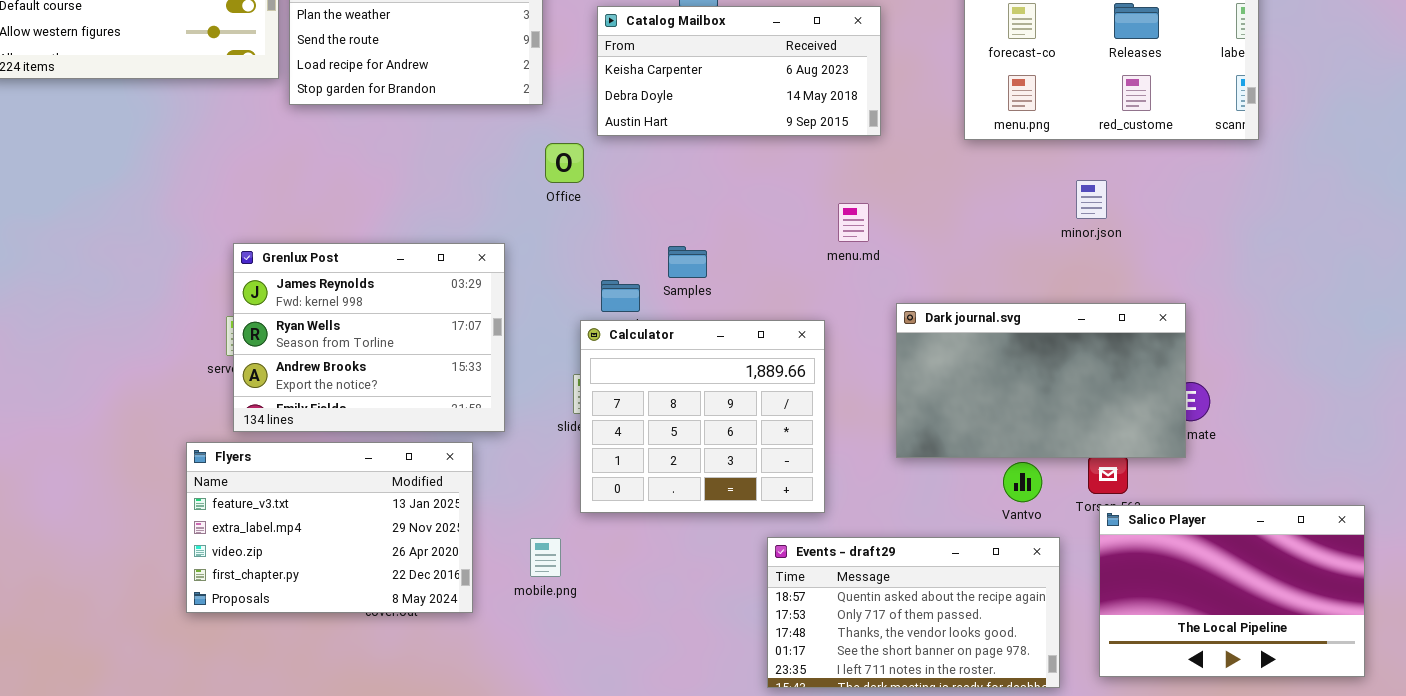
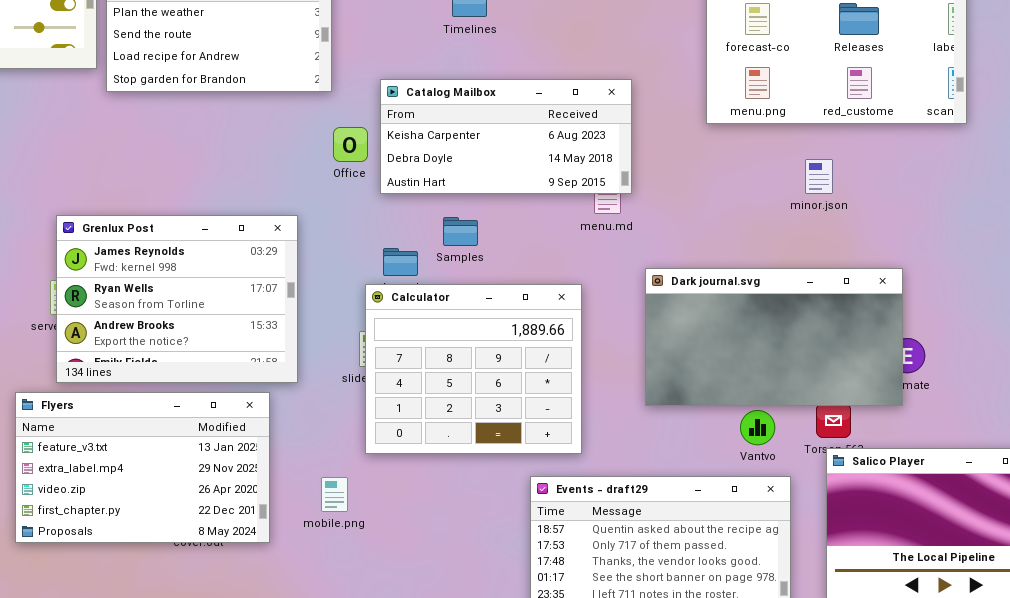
Catalog Mailbox: [597,6,881,136] -> [380,79,632,194], moved

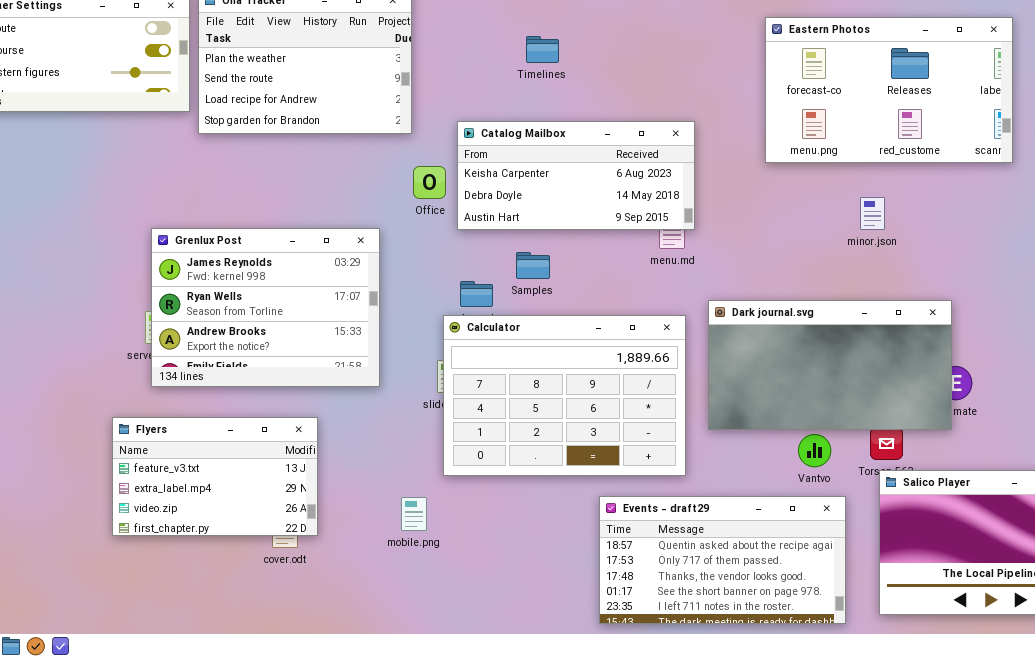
Grenlux Post: [56,215,298,383] -> [151,228,380,387], moved
Calculator: [365,284,582,454] -> [443,315,686,476], resized
Flyers: [15,392,270,543] -> [112,417,318,536], resized

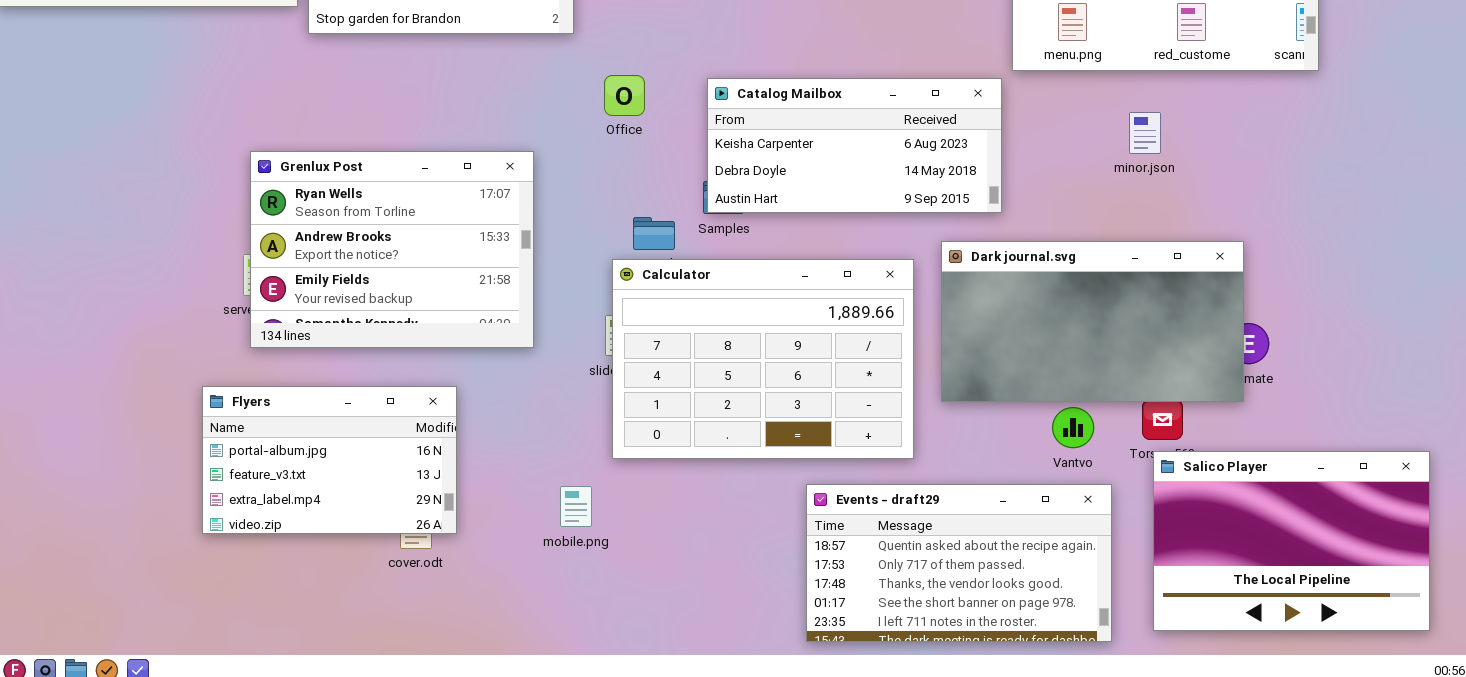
Catalog Mailbox: [457,121,695,230] -> [707,78,1002,213], moved
Office: [413,166,446,199] -> [604,75,645,116], moved
Grenlux Post: [151,228,380,387] -> [250,151,534,348], scrolled down 1 row
Flyers: [112,417,318,536] -> [202,386,457,534], scrolled up 1 row

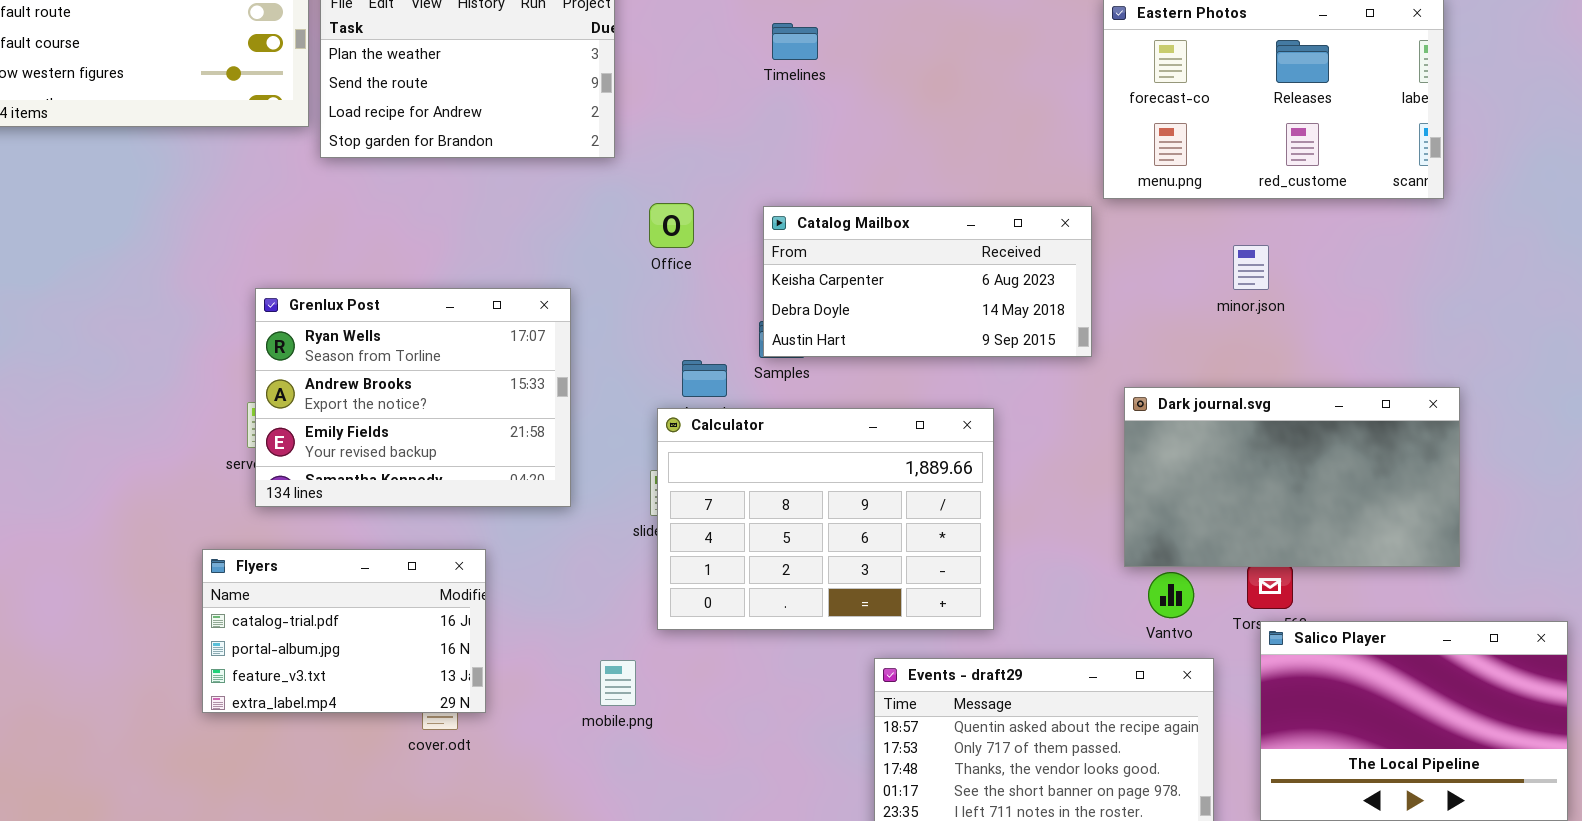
Dark journal.svg: [941,241,1244,402] -> [1124,387,1460,567], moved
Flyers: [202,386,457,534] -> [202,549,486,713], scrolled up 1 row

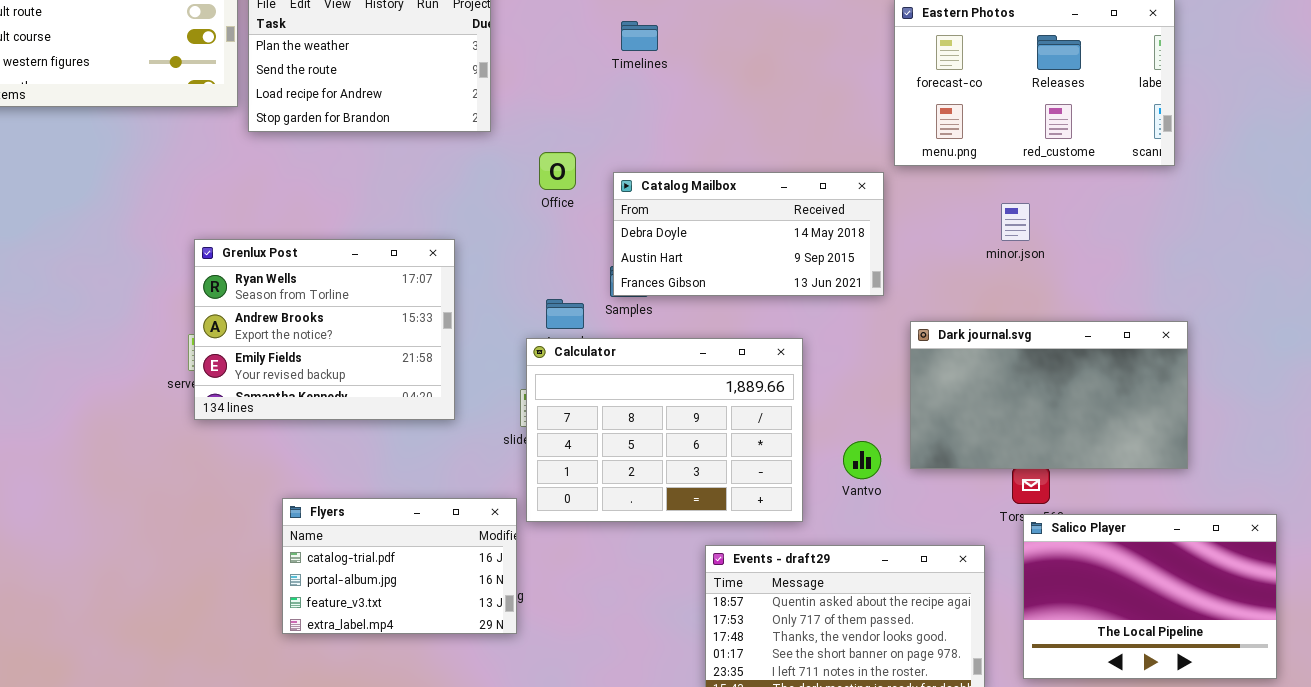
Office: [649,203,694,248] -> [539,152,576,190], moved
Catalog Mailbox: [763,206,1092,357] -> [613,172,884,296], scrolled down 1 row
Flyers: [202,549,486,713] -> [282,498,517,634], moved
Vantvo: [1148,572,1194,618] -> [843,441,881,479], moved

